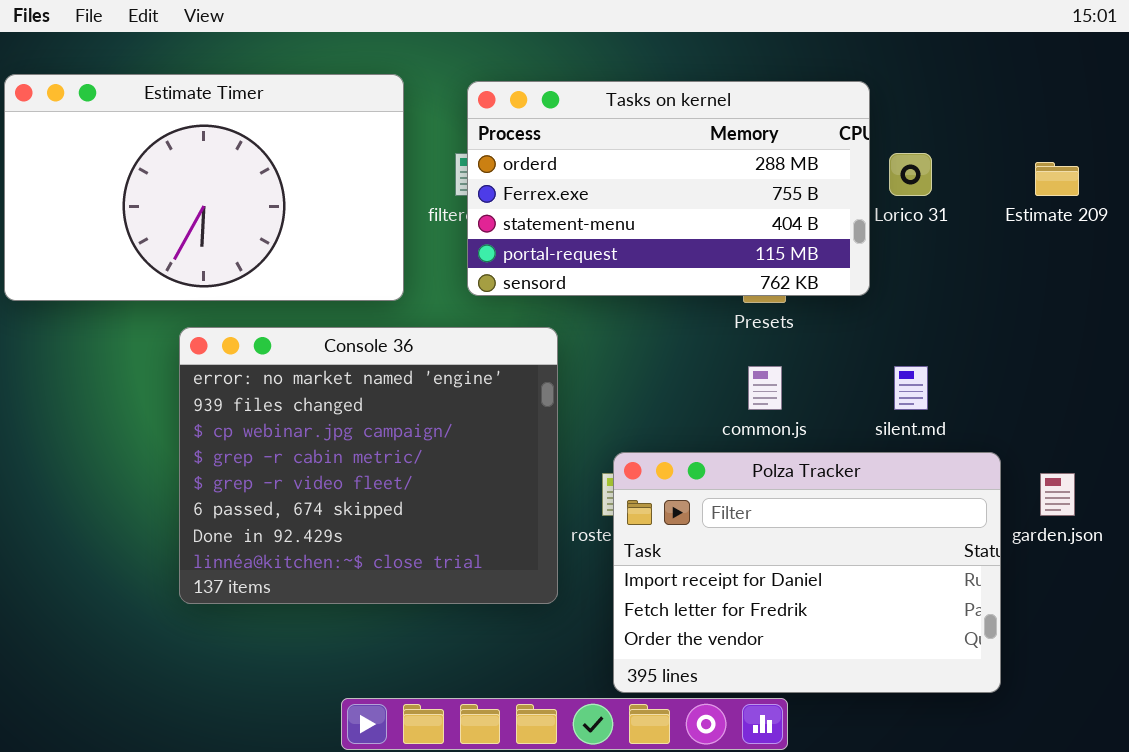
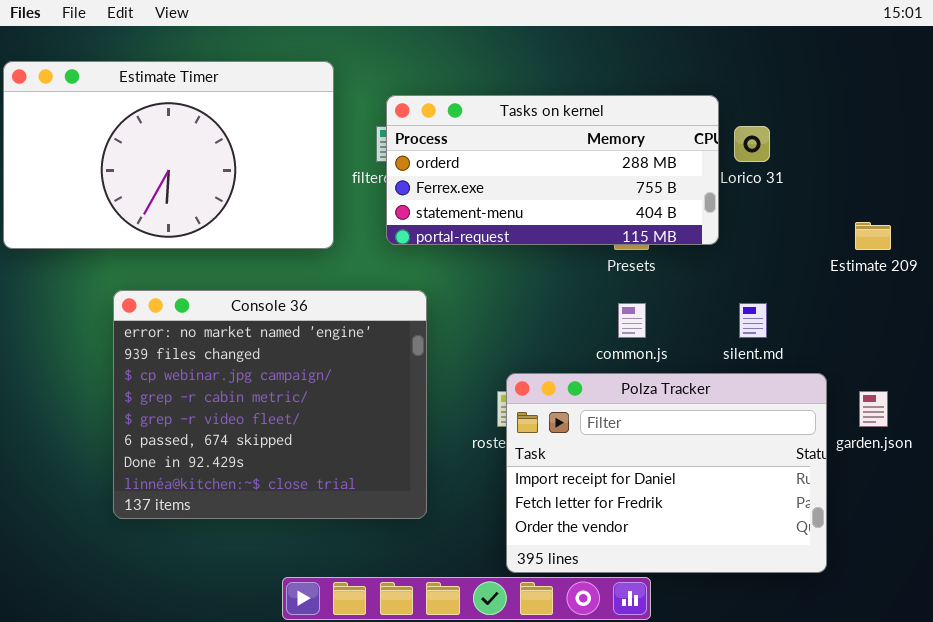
Tasks on kernel: [467,81,870,296] -> [386,95,719,245], resized
Estimate 209: [1035,162,1079,196] -> [855,222,891,250], moved
Console 36: [179,327,558,604] -> [113,290,427,519], moved

